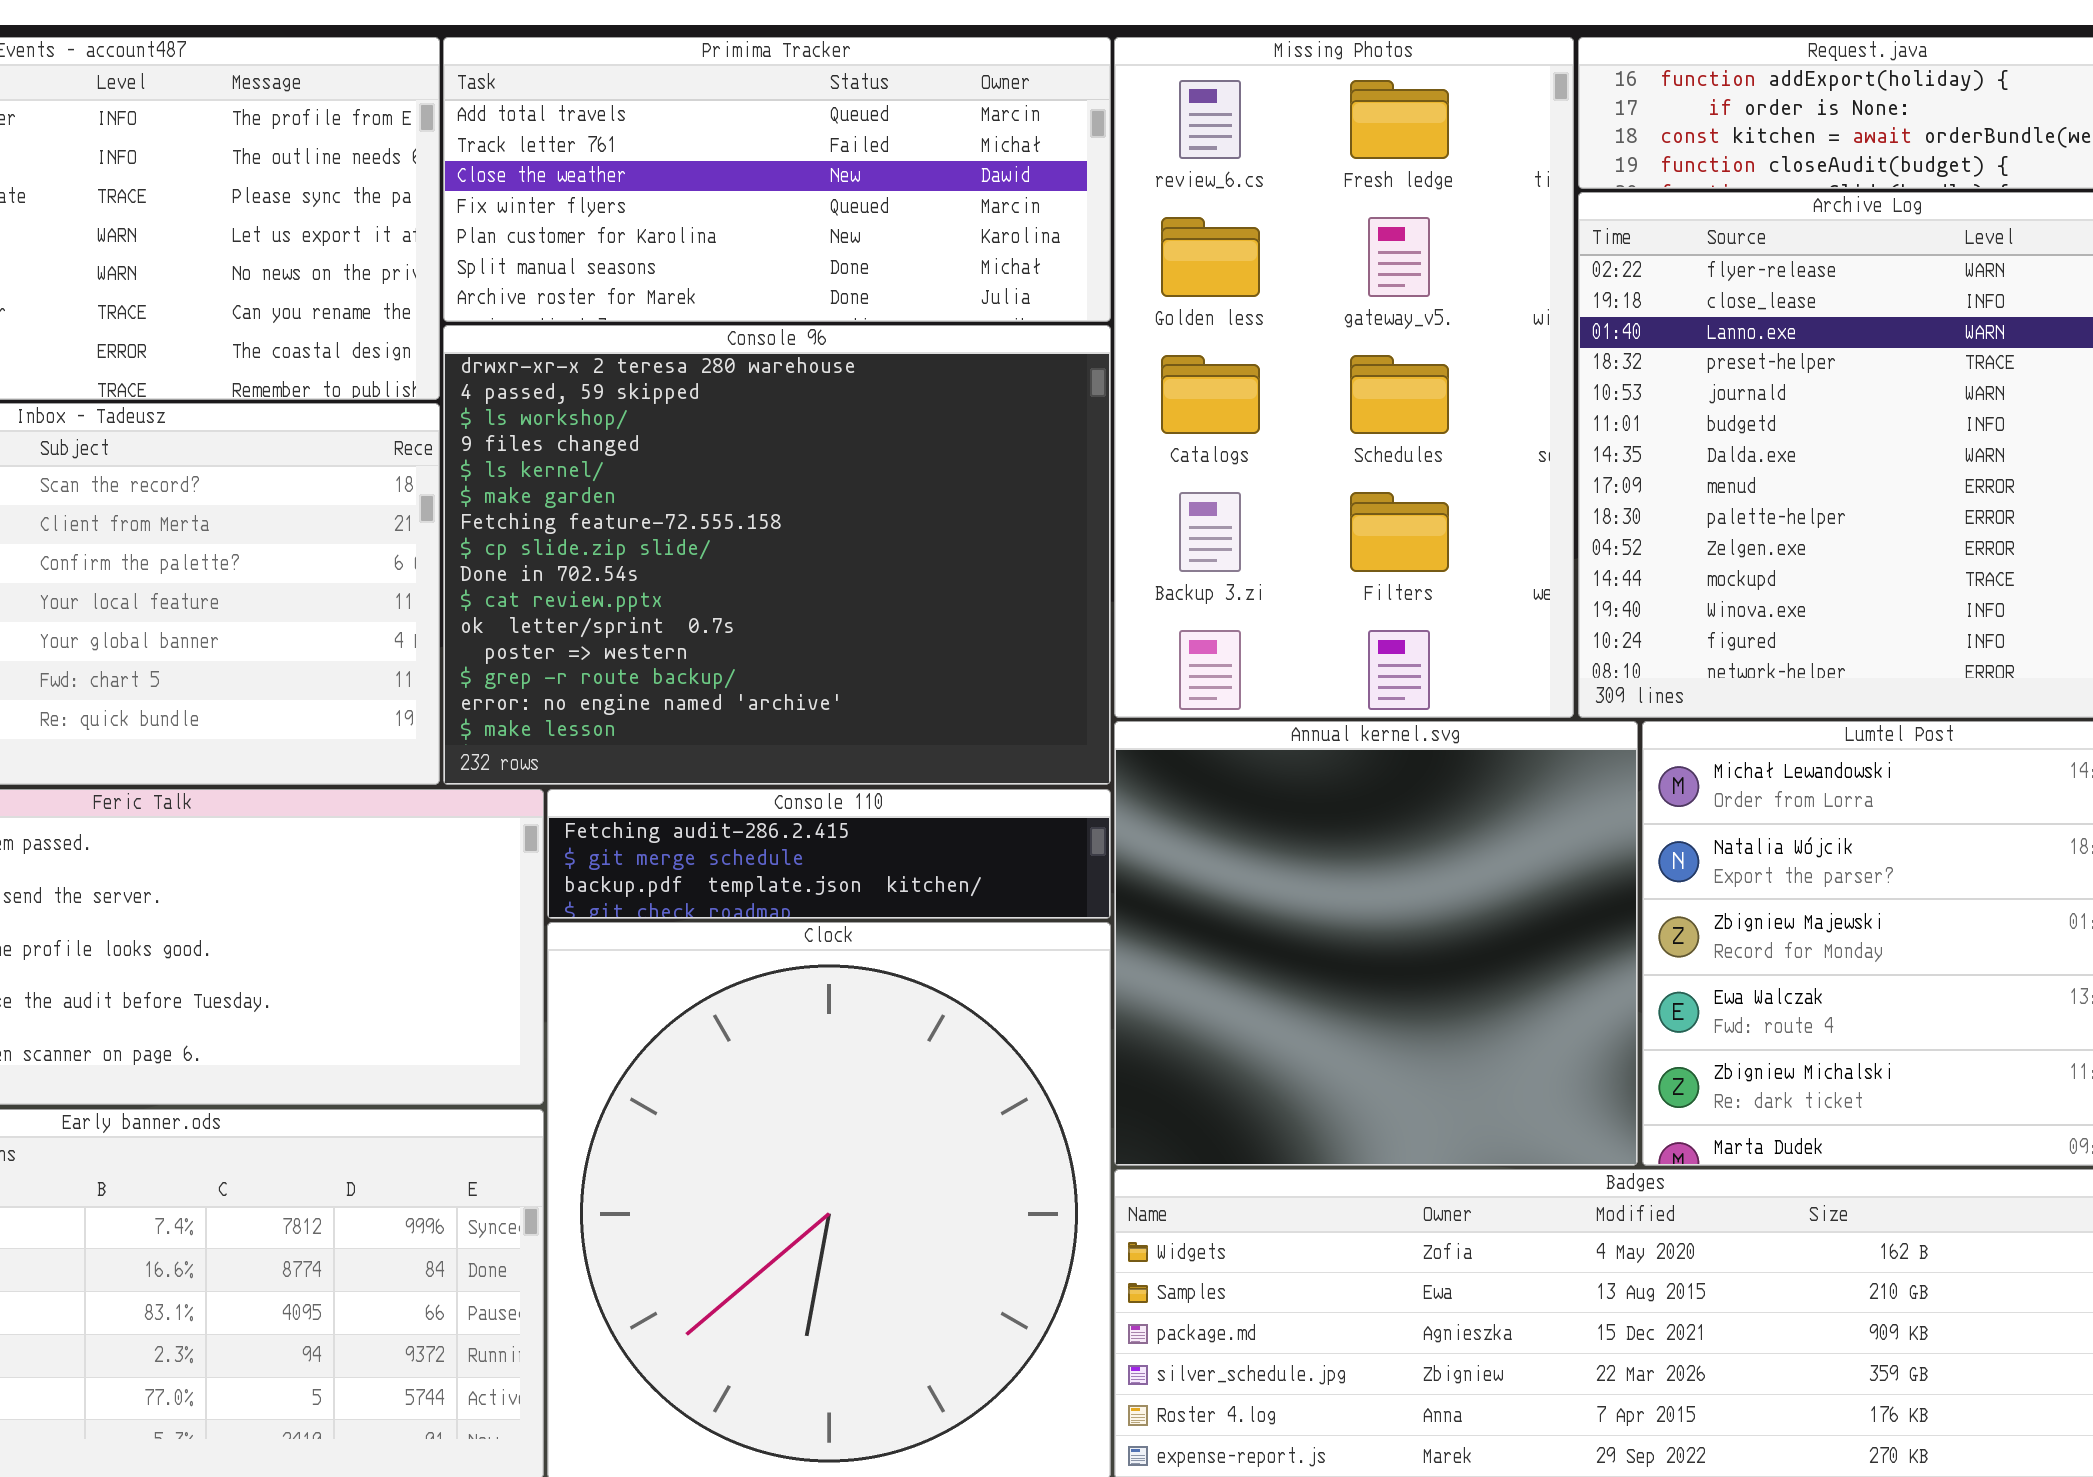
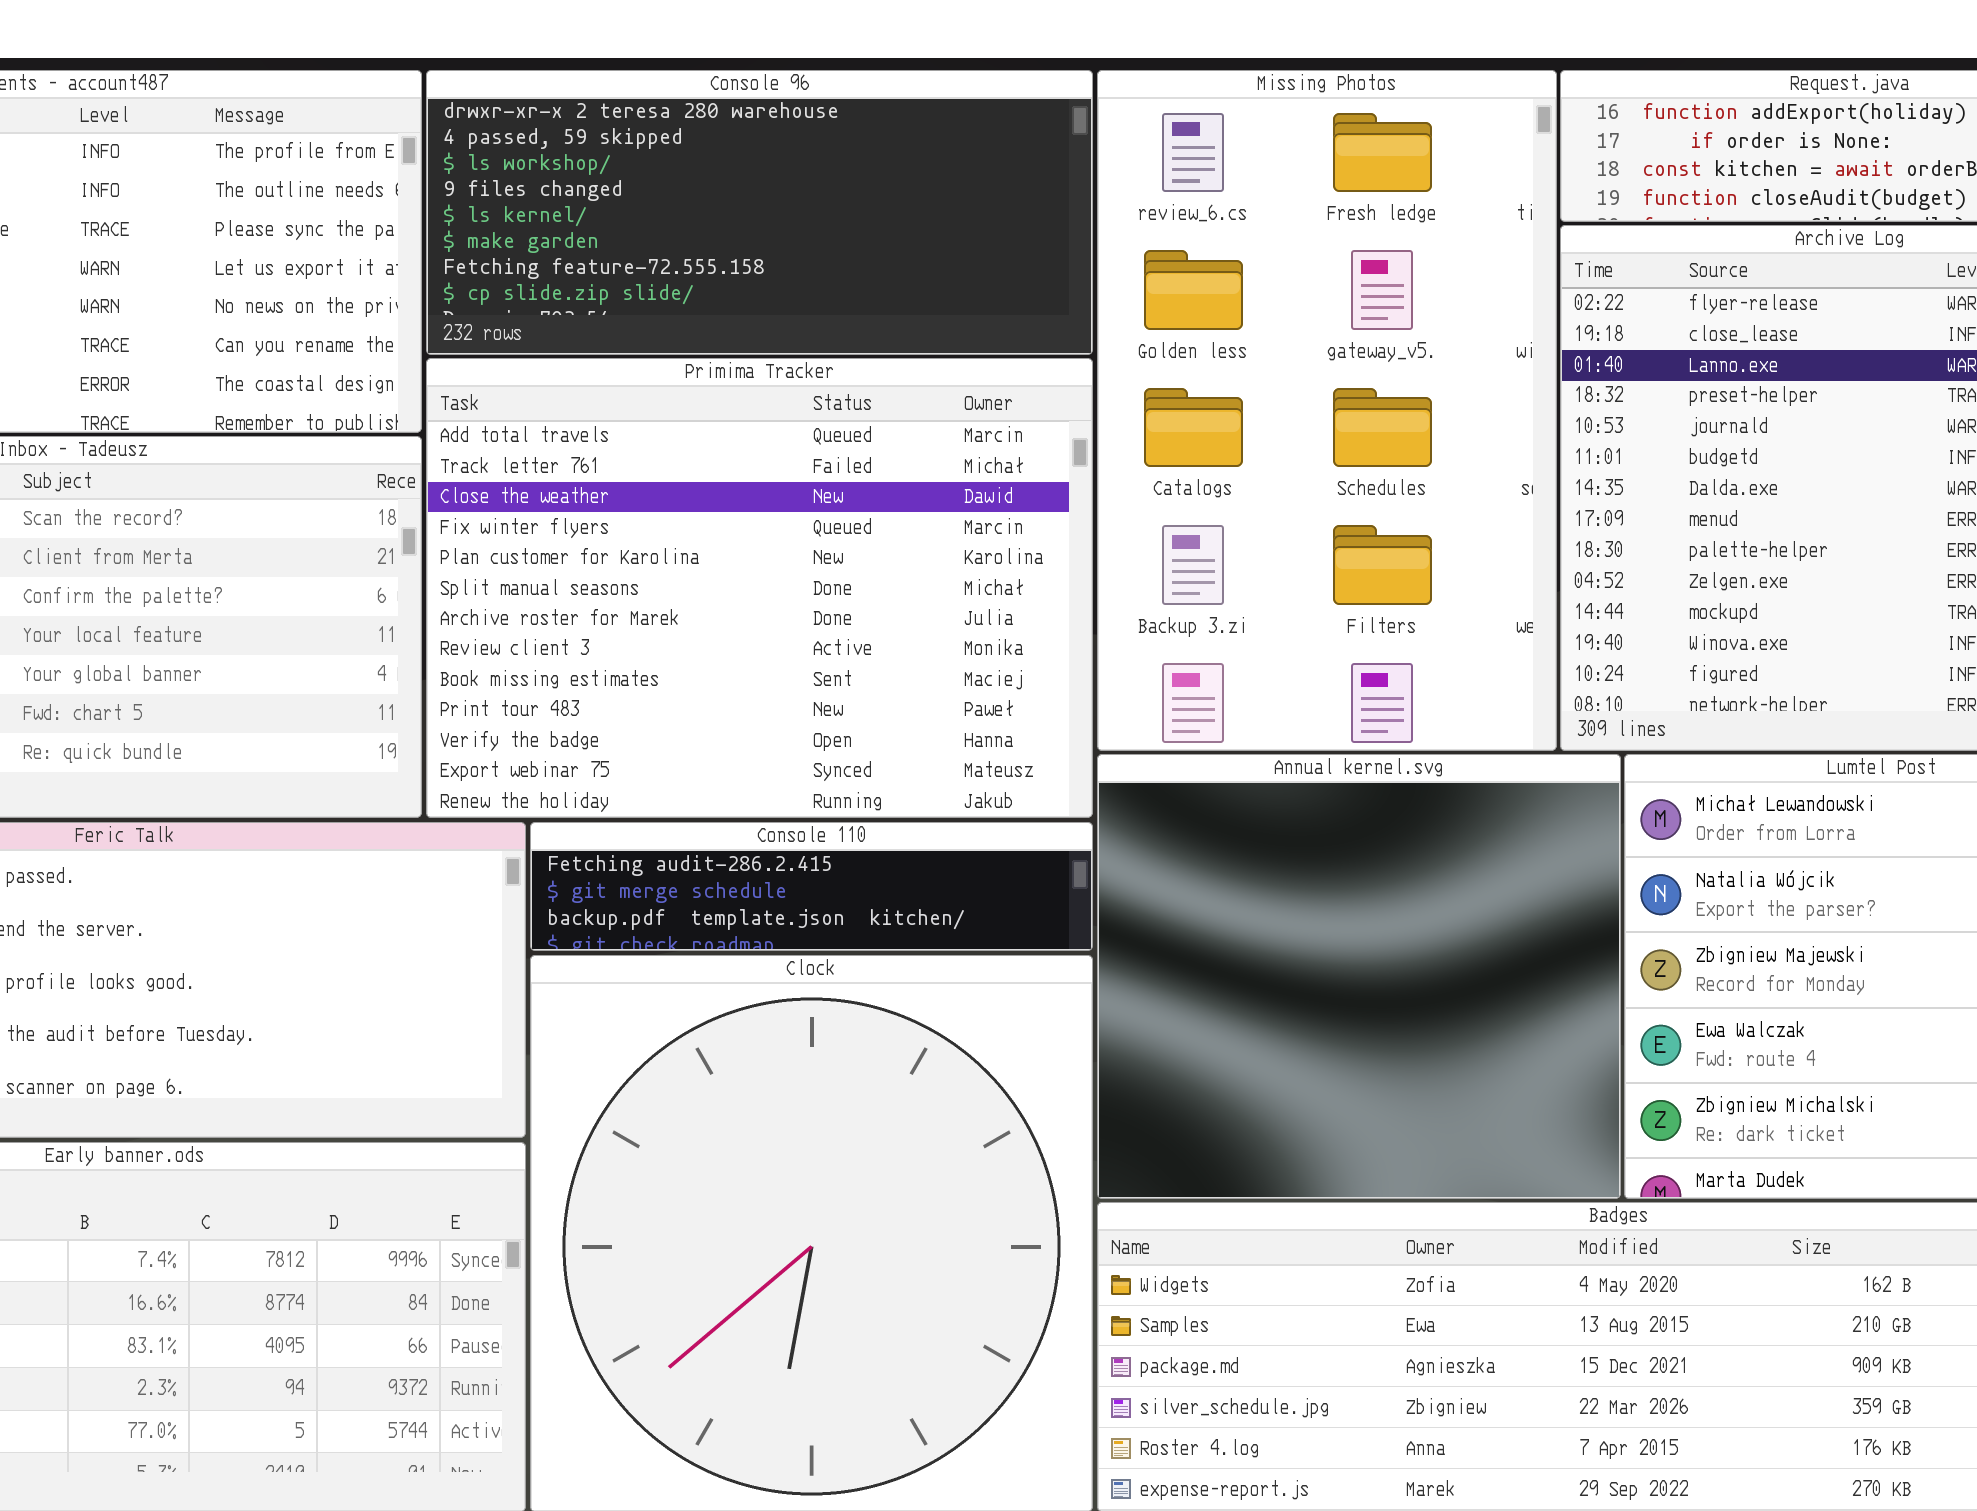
Primima Tracker: [443,37,1111,322] -> [426,358,1093,818], moved, resized
Console 96: [443,325,1111,785] -> [426,70,1093,355], moved, resized

